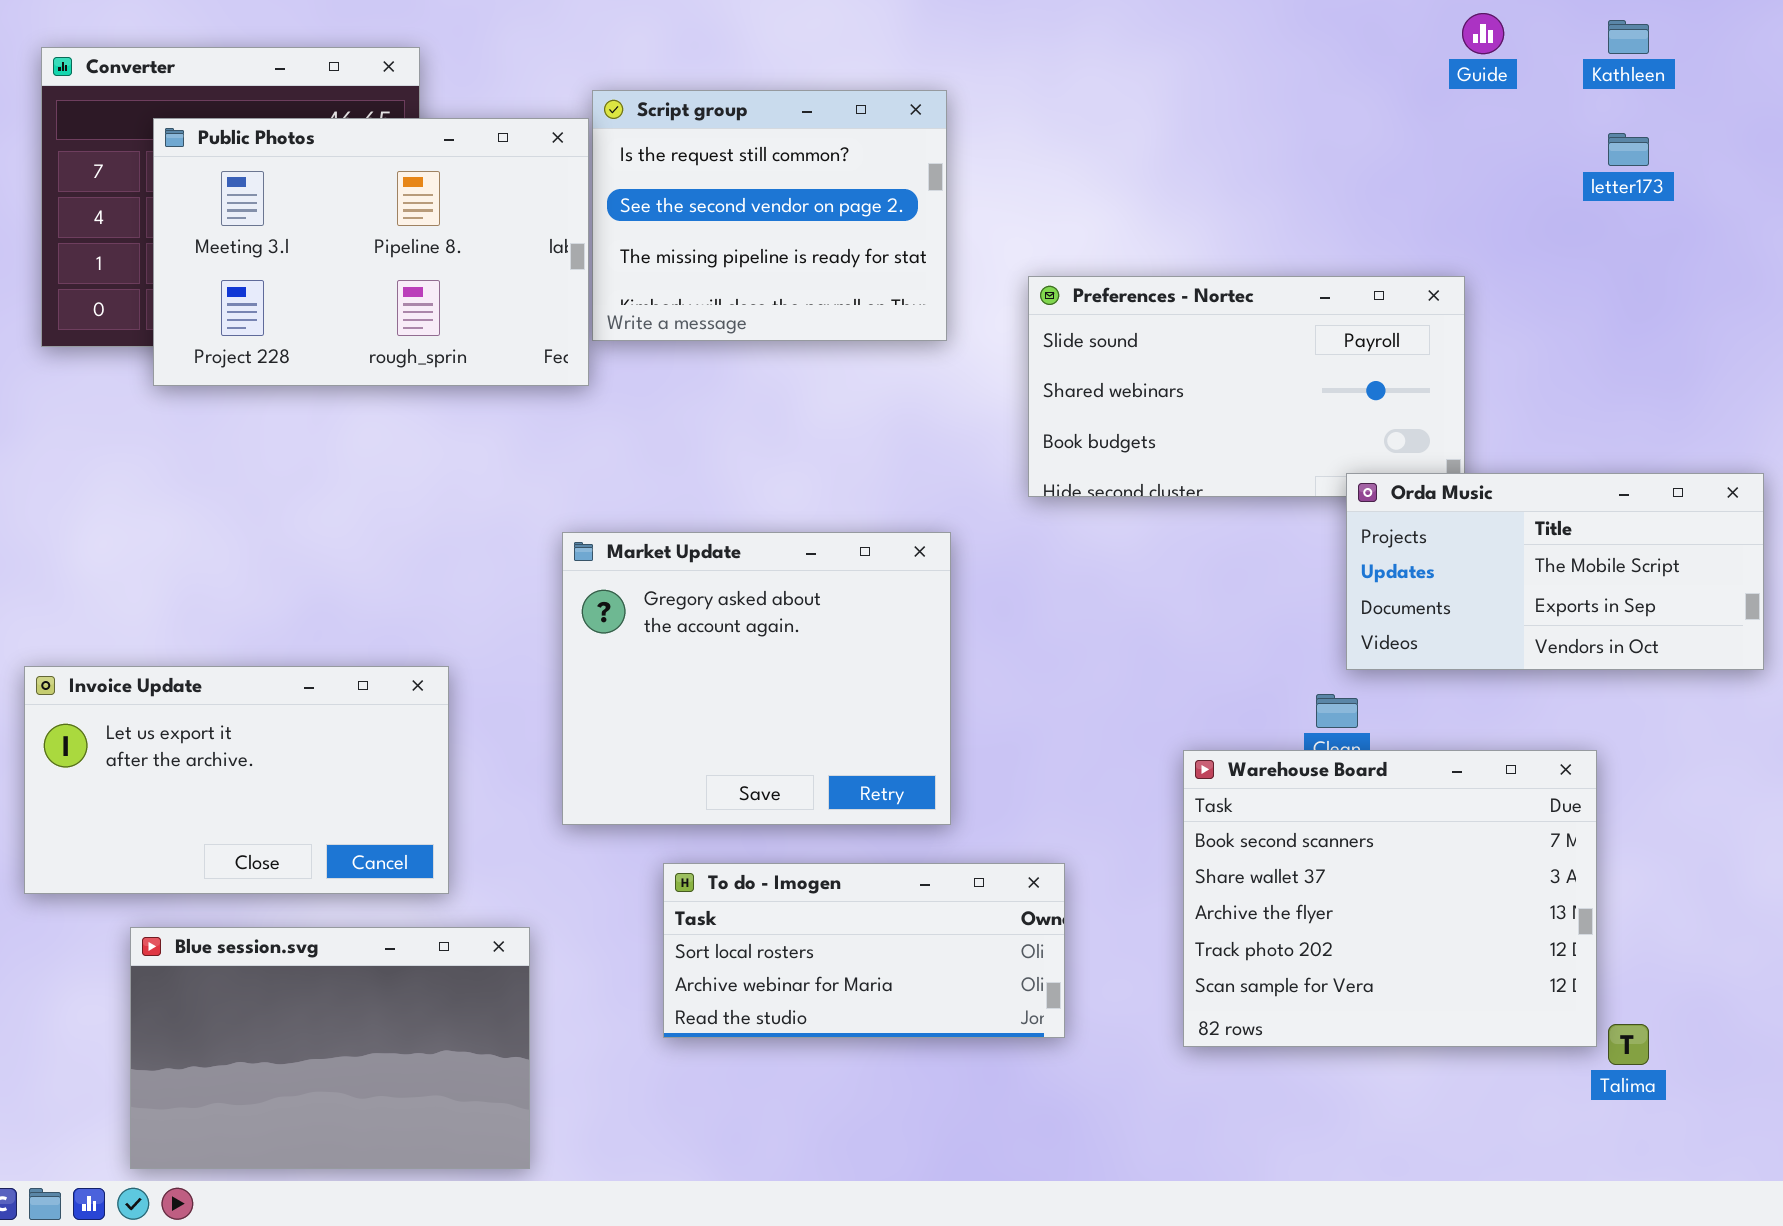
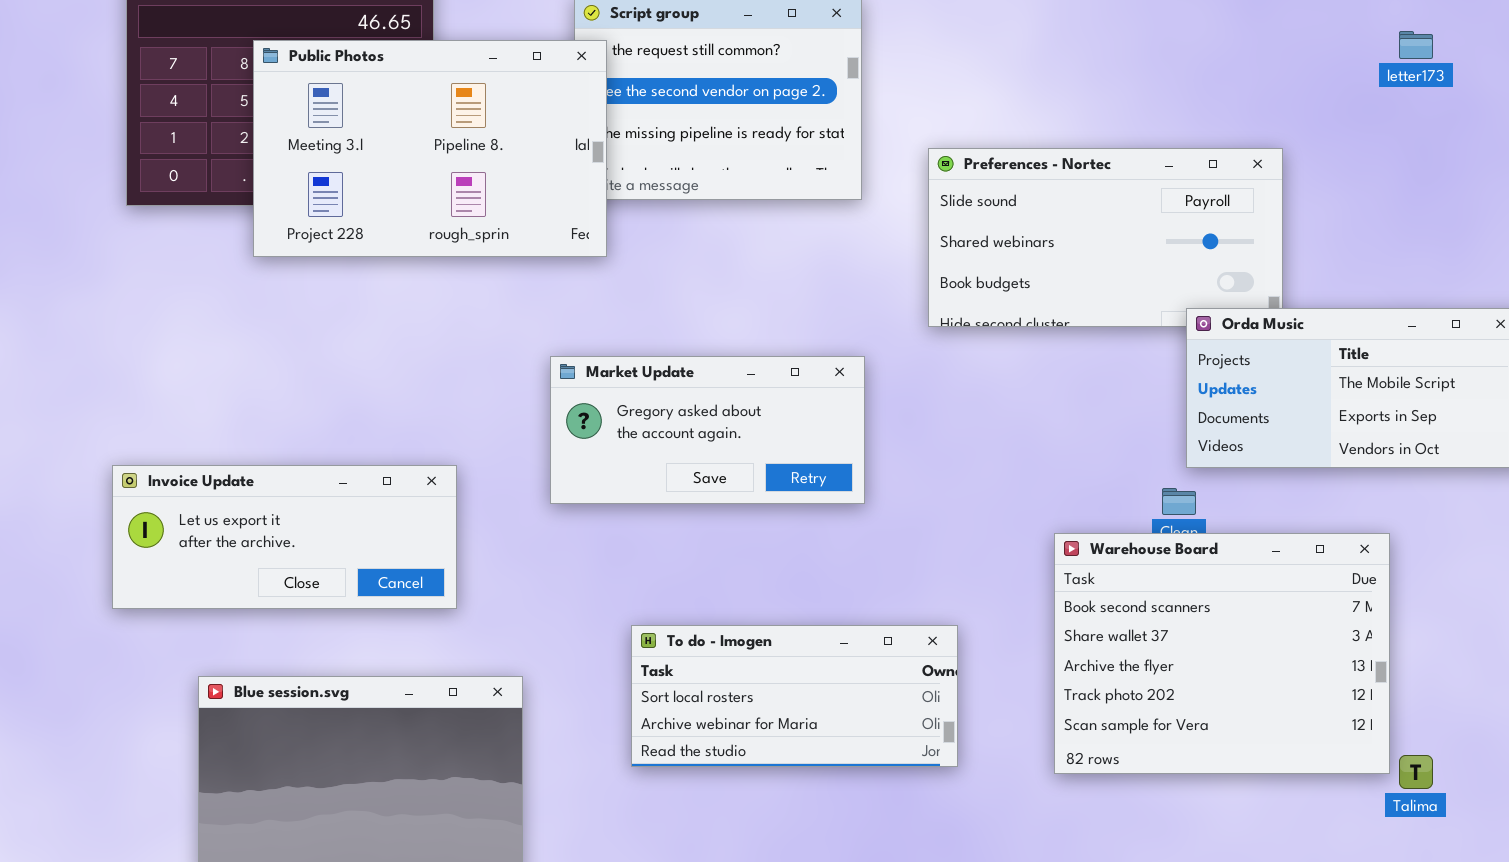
Public Photos: [153,118,589,386] -> [253,40,607,257], moved
Market Update: [562,532,951,825] -> [550,356,865,504], resized
Invoice Update: [24,666,449,894] -> [112,465,457,609], resized

